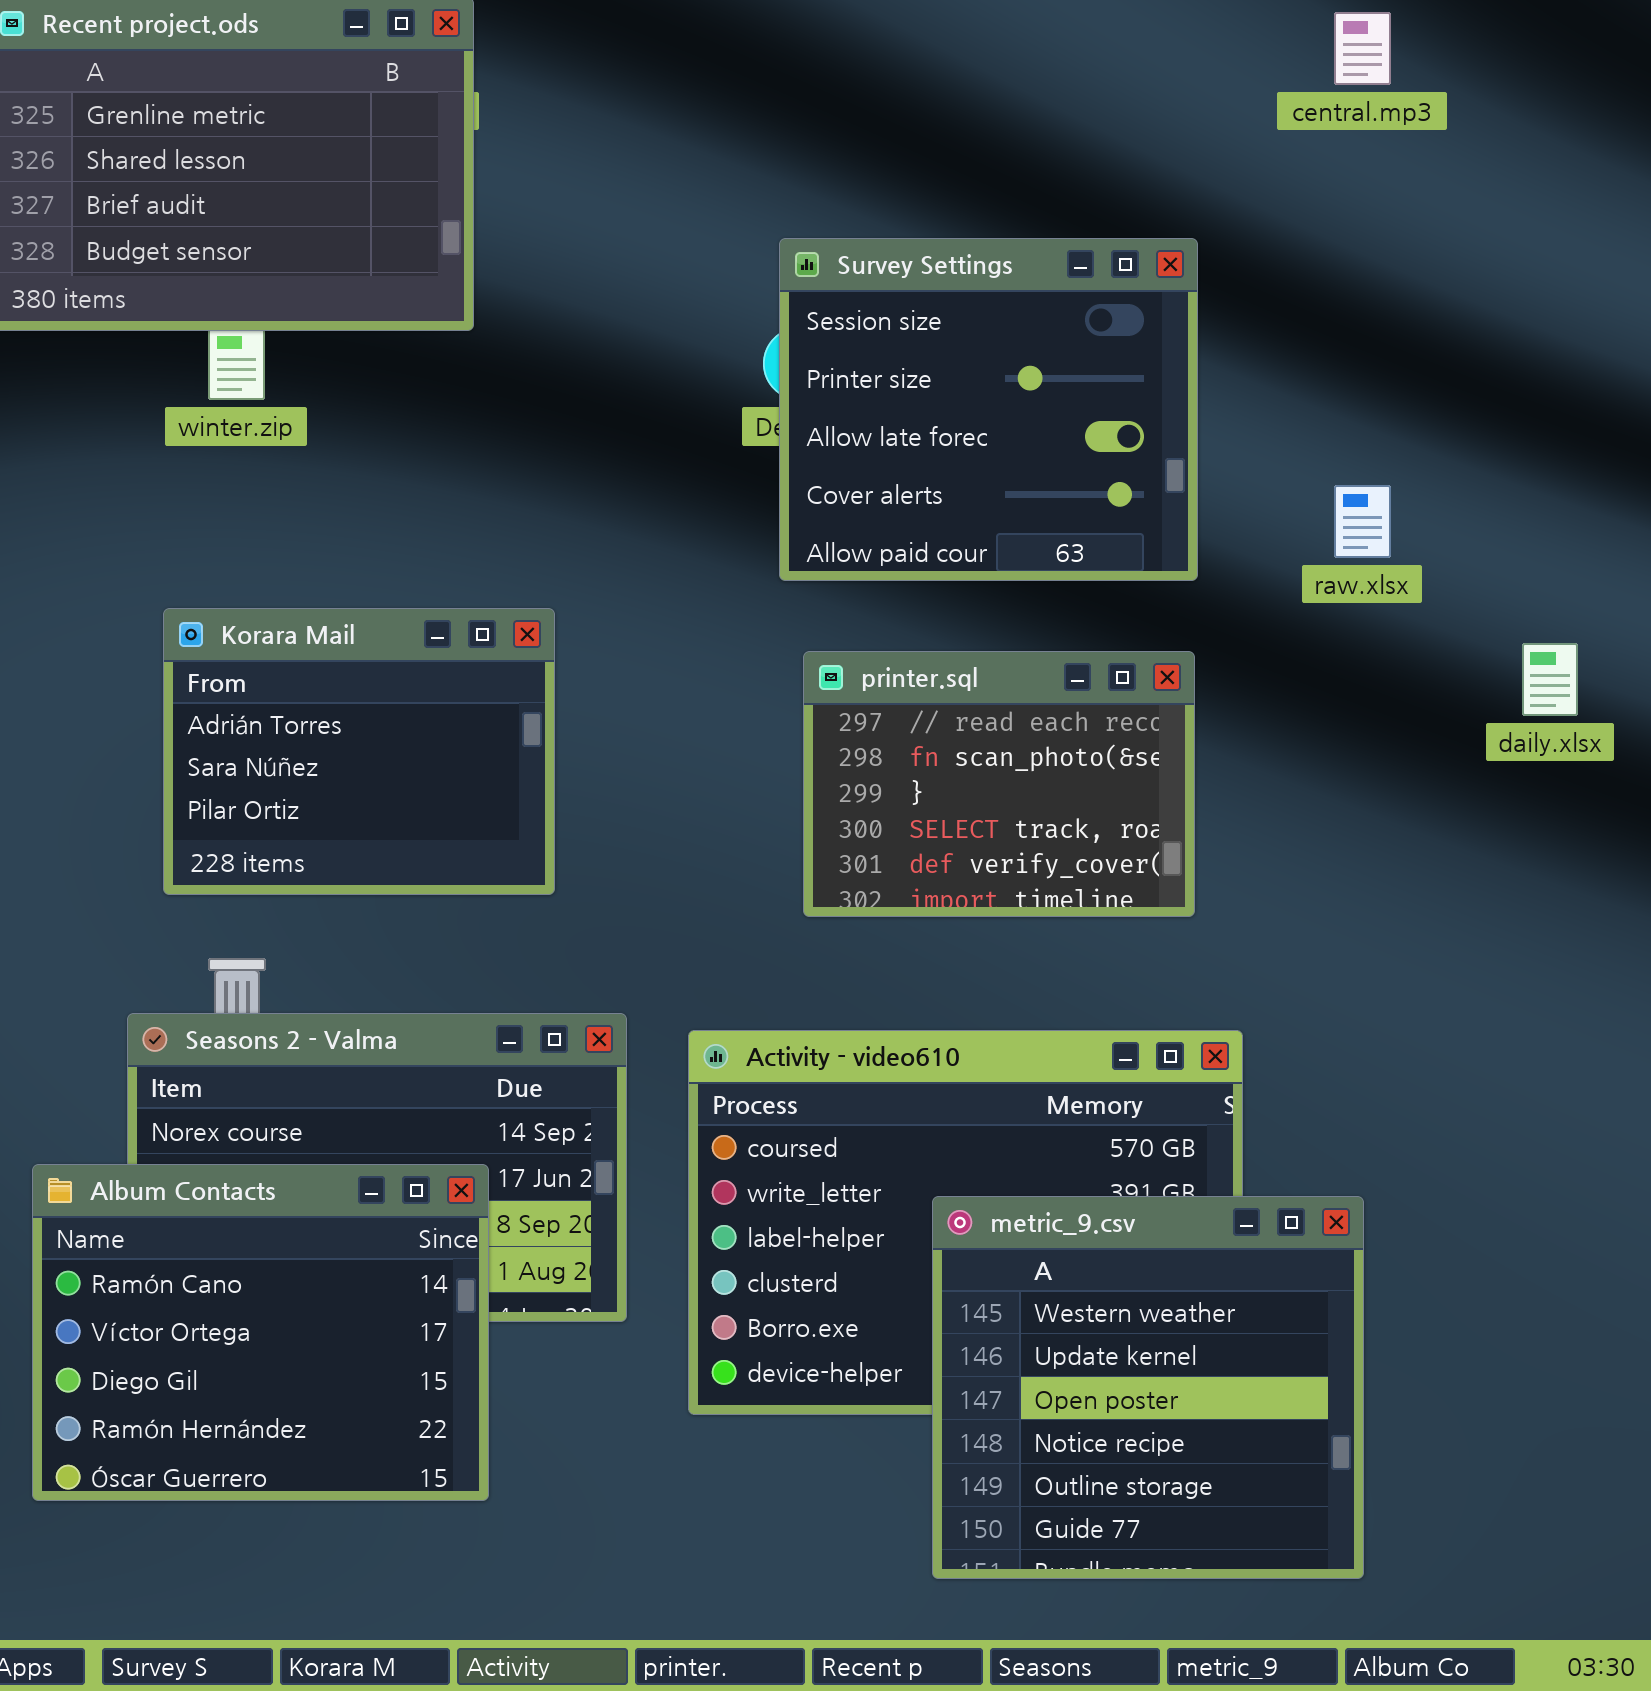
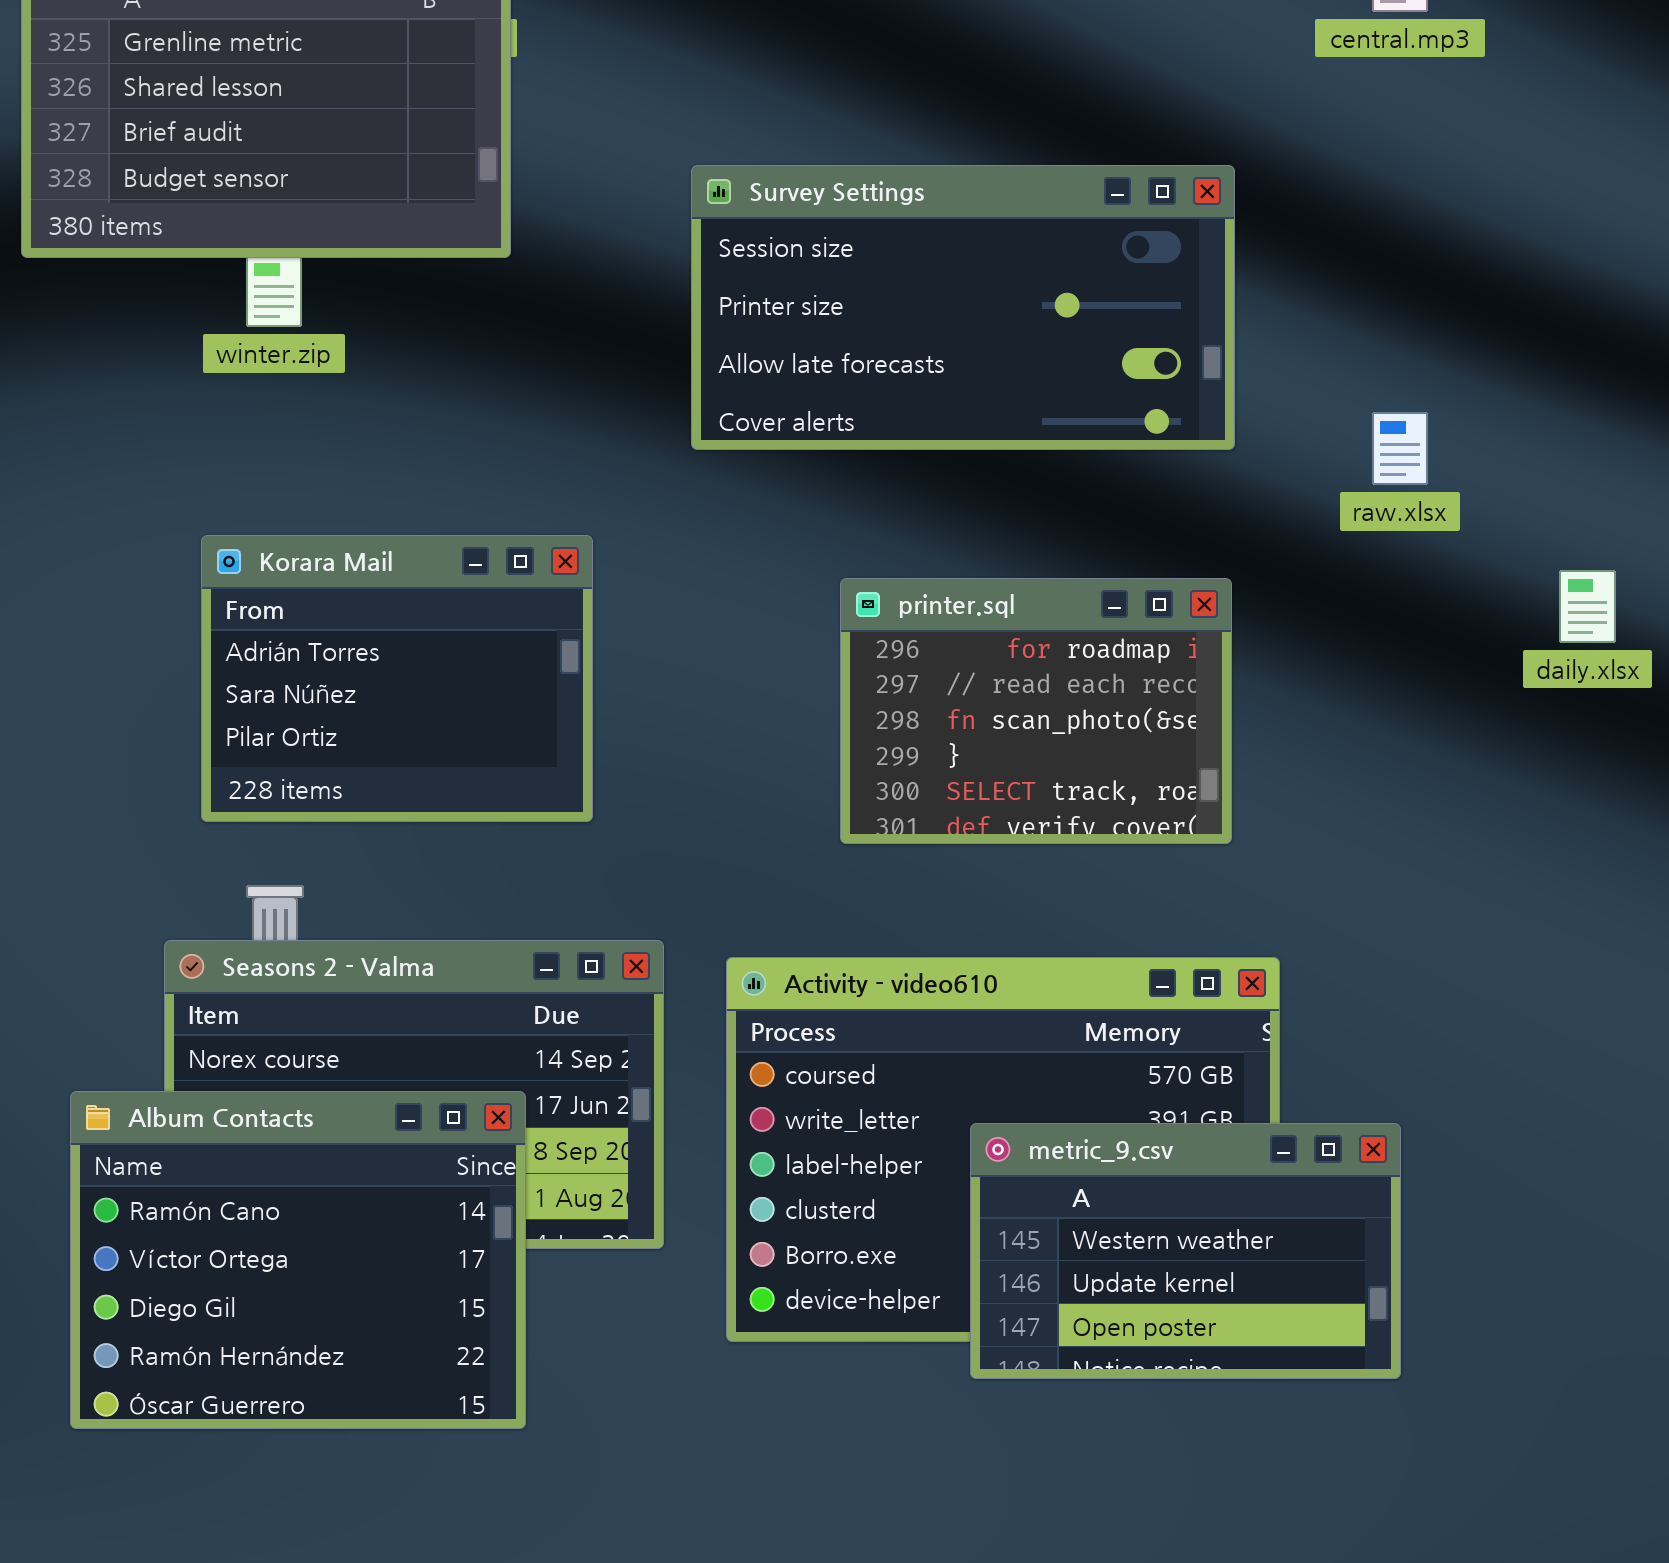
Survey Settings: [779,238,1198,581] -> [691,165,1235,450], resized
printer.sql: [803,651,1195,917] -> [840,578,1232,844], scrolled up 1 row
metric_9.csv: [932,1196,1364,1579] -> [970,1123,1401,1379], resized

